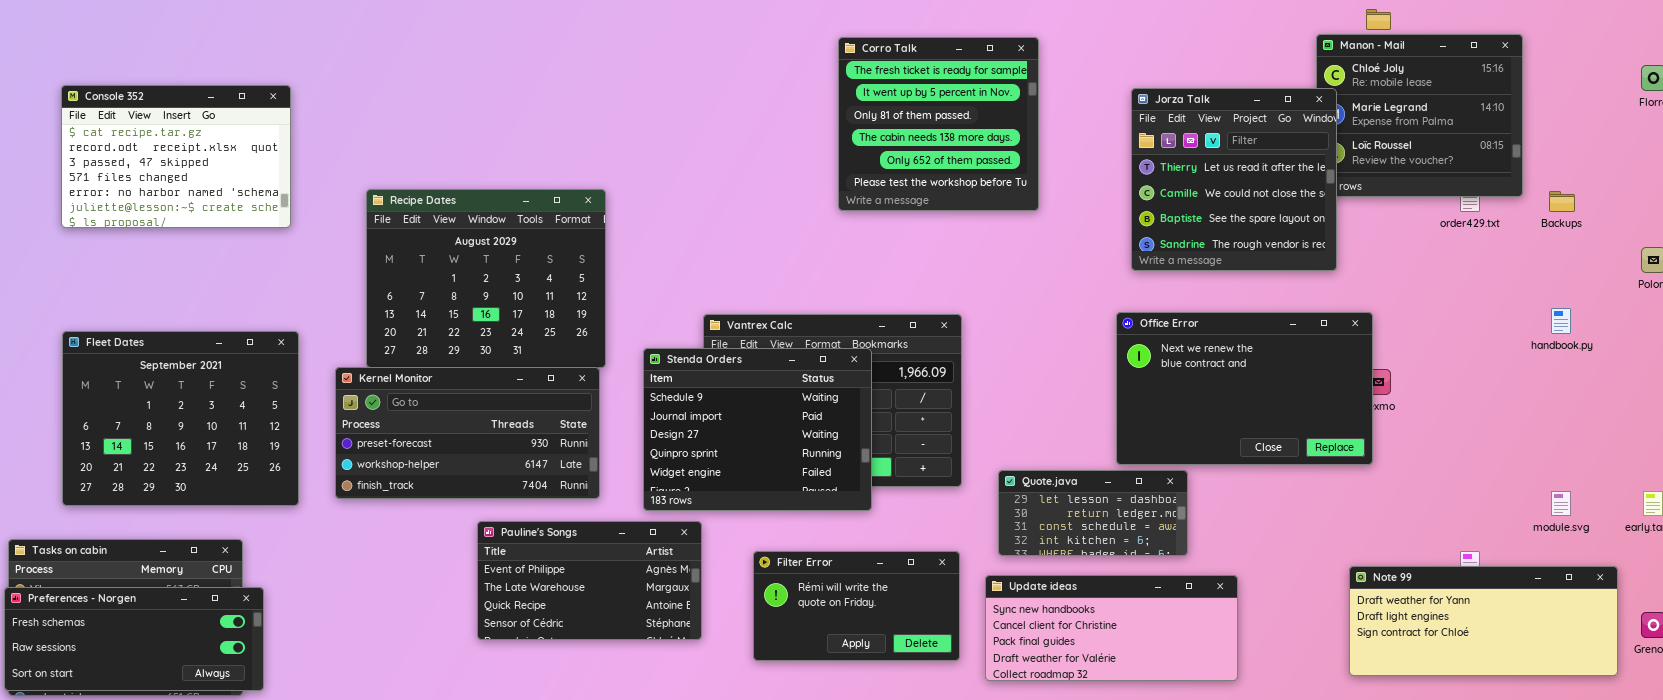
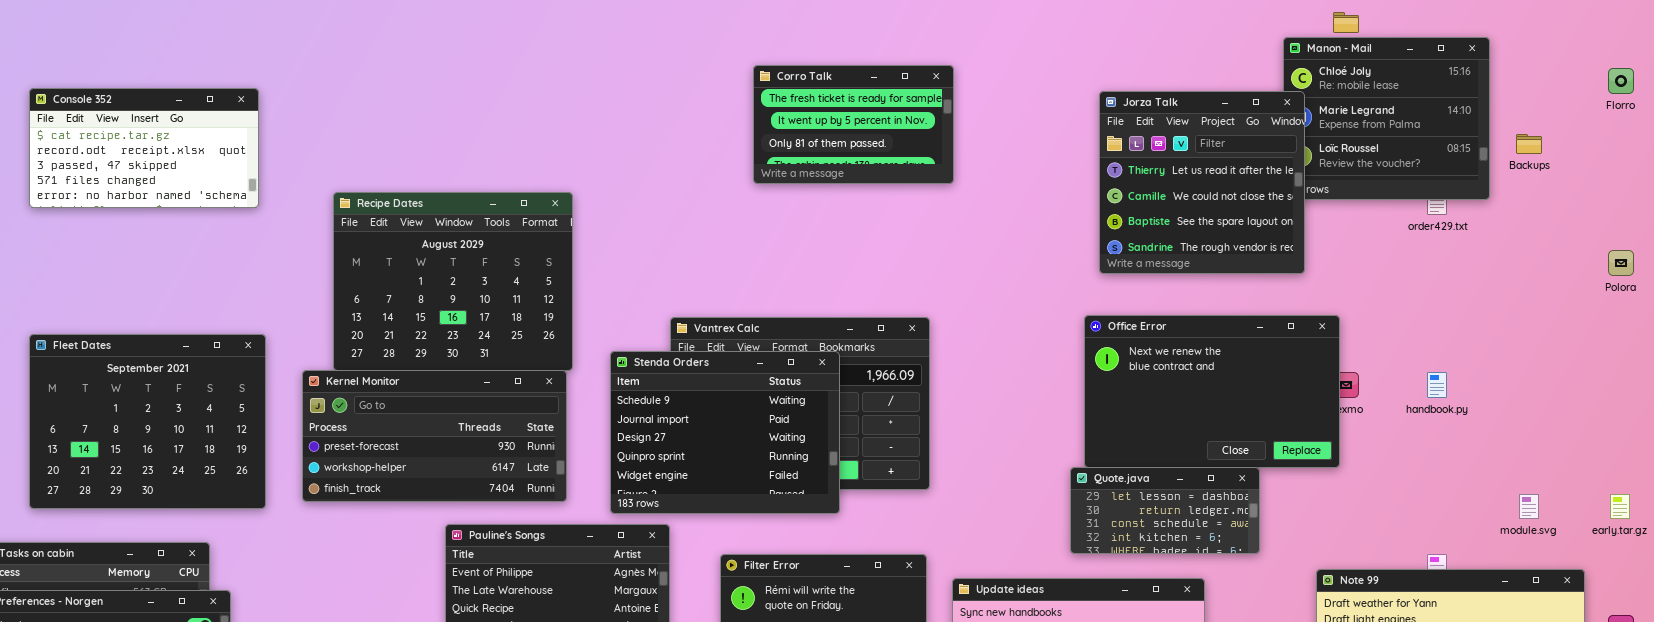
Corro Talk: [838,37,1039,211] -> [753,65,954,184], moved, resized
Console 352: [61,85,291,228] -> [29,88,259,208], resized
Backups: [1549,191,1575,212] -> [1516,134,1542,154], moved
handbook.py: [1551,308,1571,334] -> [1427,372,1447,398], moved
Quote.java: [998,470,1188,556] -> [1070,467,1260,554], moved

